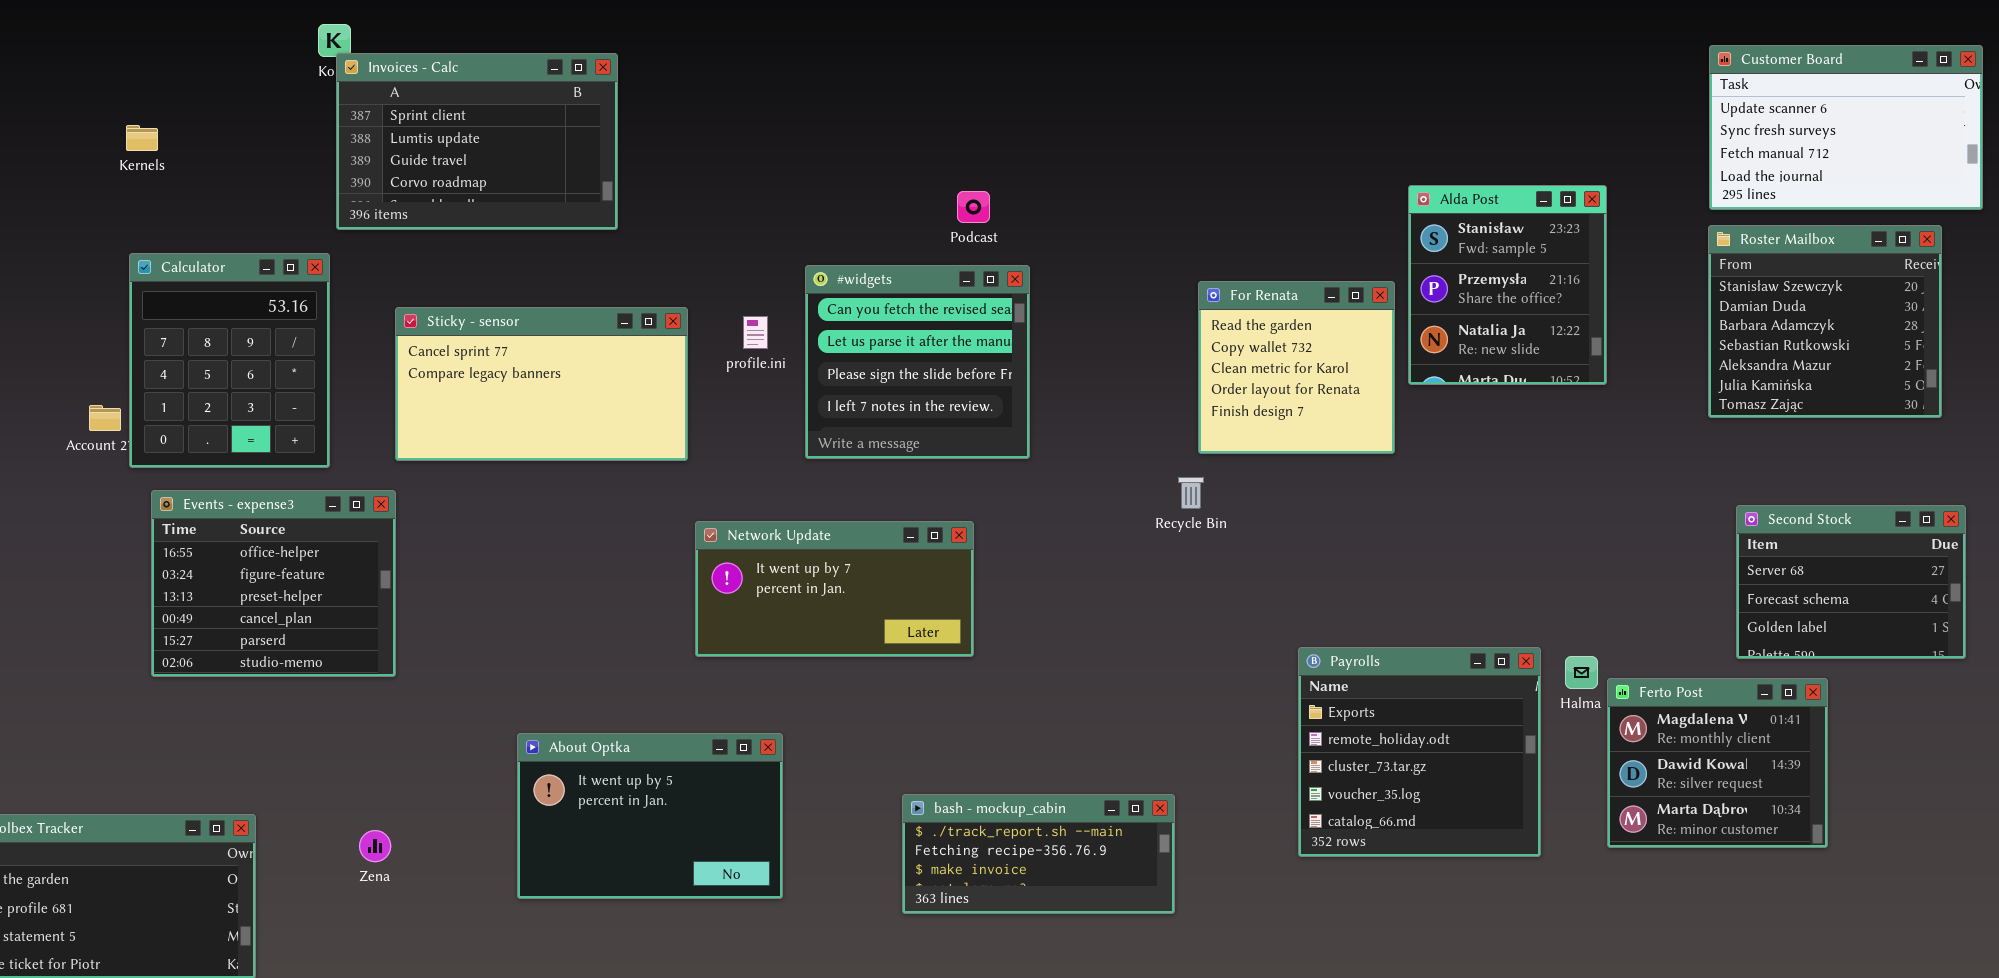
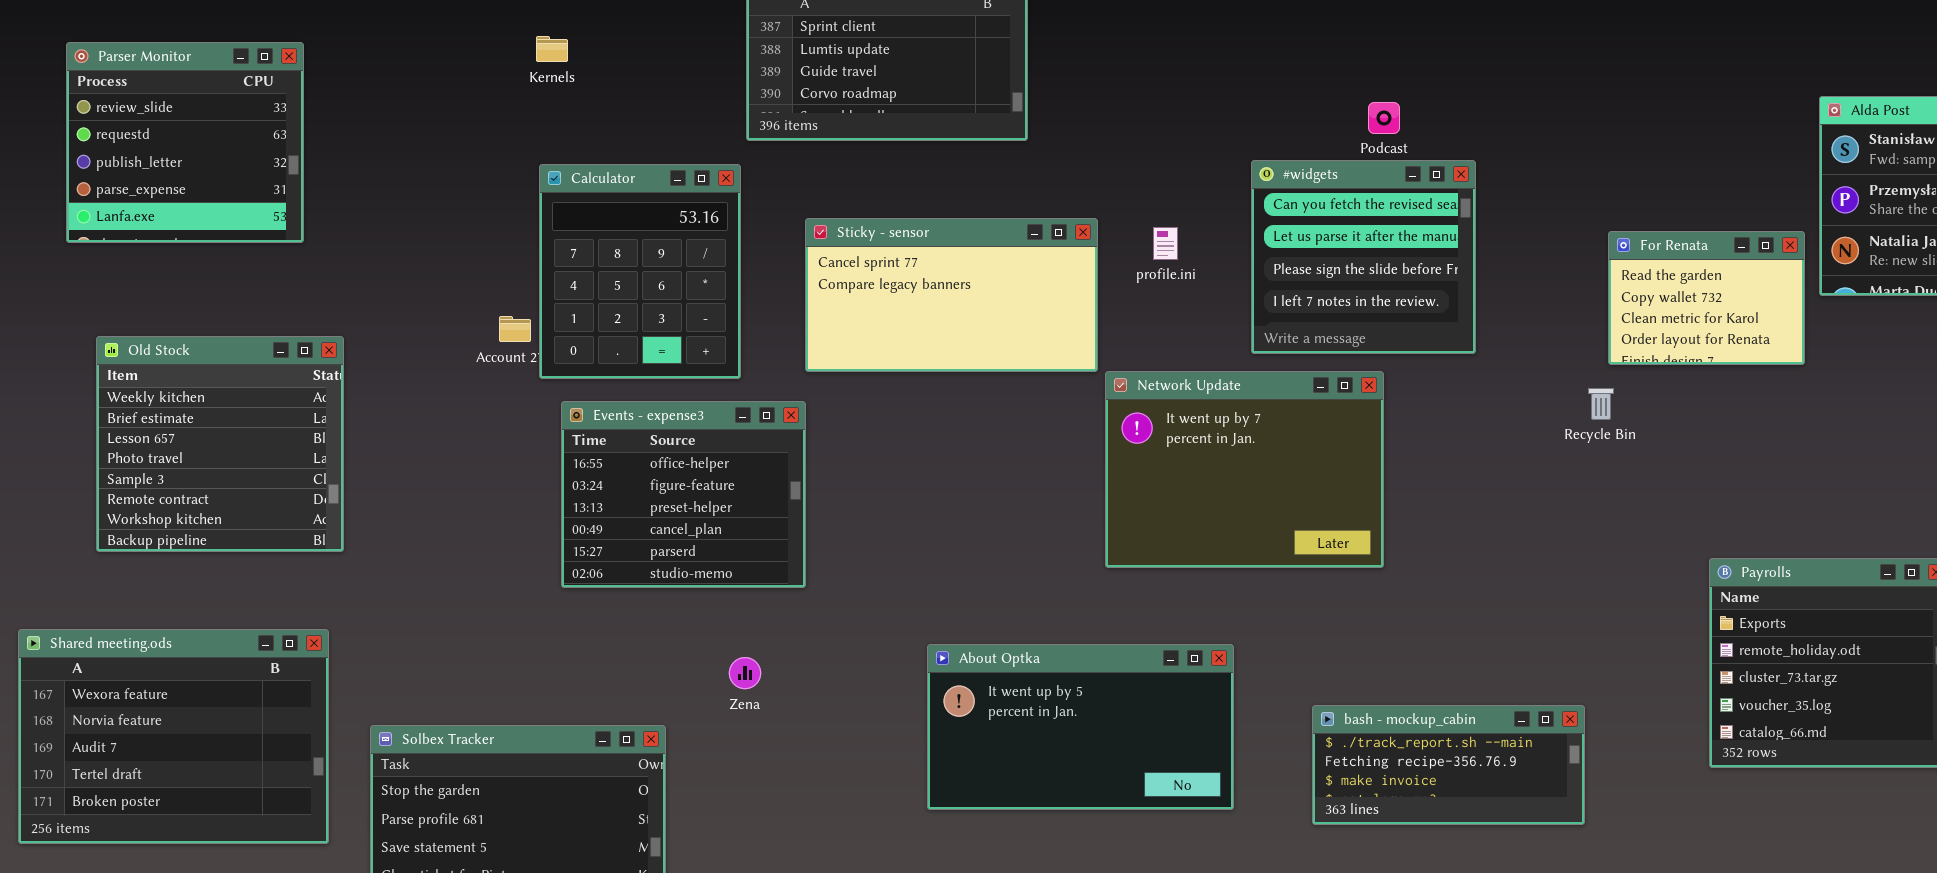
#widgets: [805,265,1030,459] -> [1251,160,1476,354], moved
For Renata: [1198,281,1395,454] -> [1608,231,1805,365], resized
Network Update: [695,521,974,657] -> [1105,371,1384,568], resized
About Optka: [517,733,783,899] -> [927,644,1234,810], resized
Zena: [359,830,391,862] -> [729,657,761,689], moved

